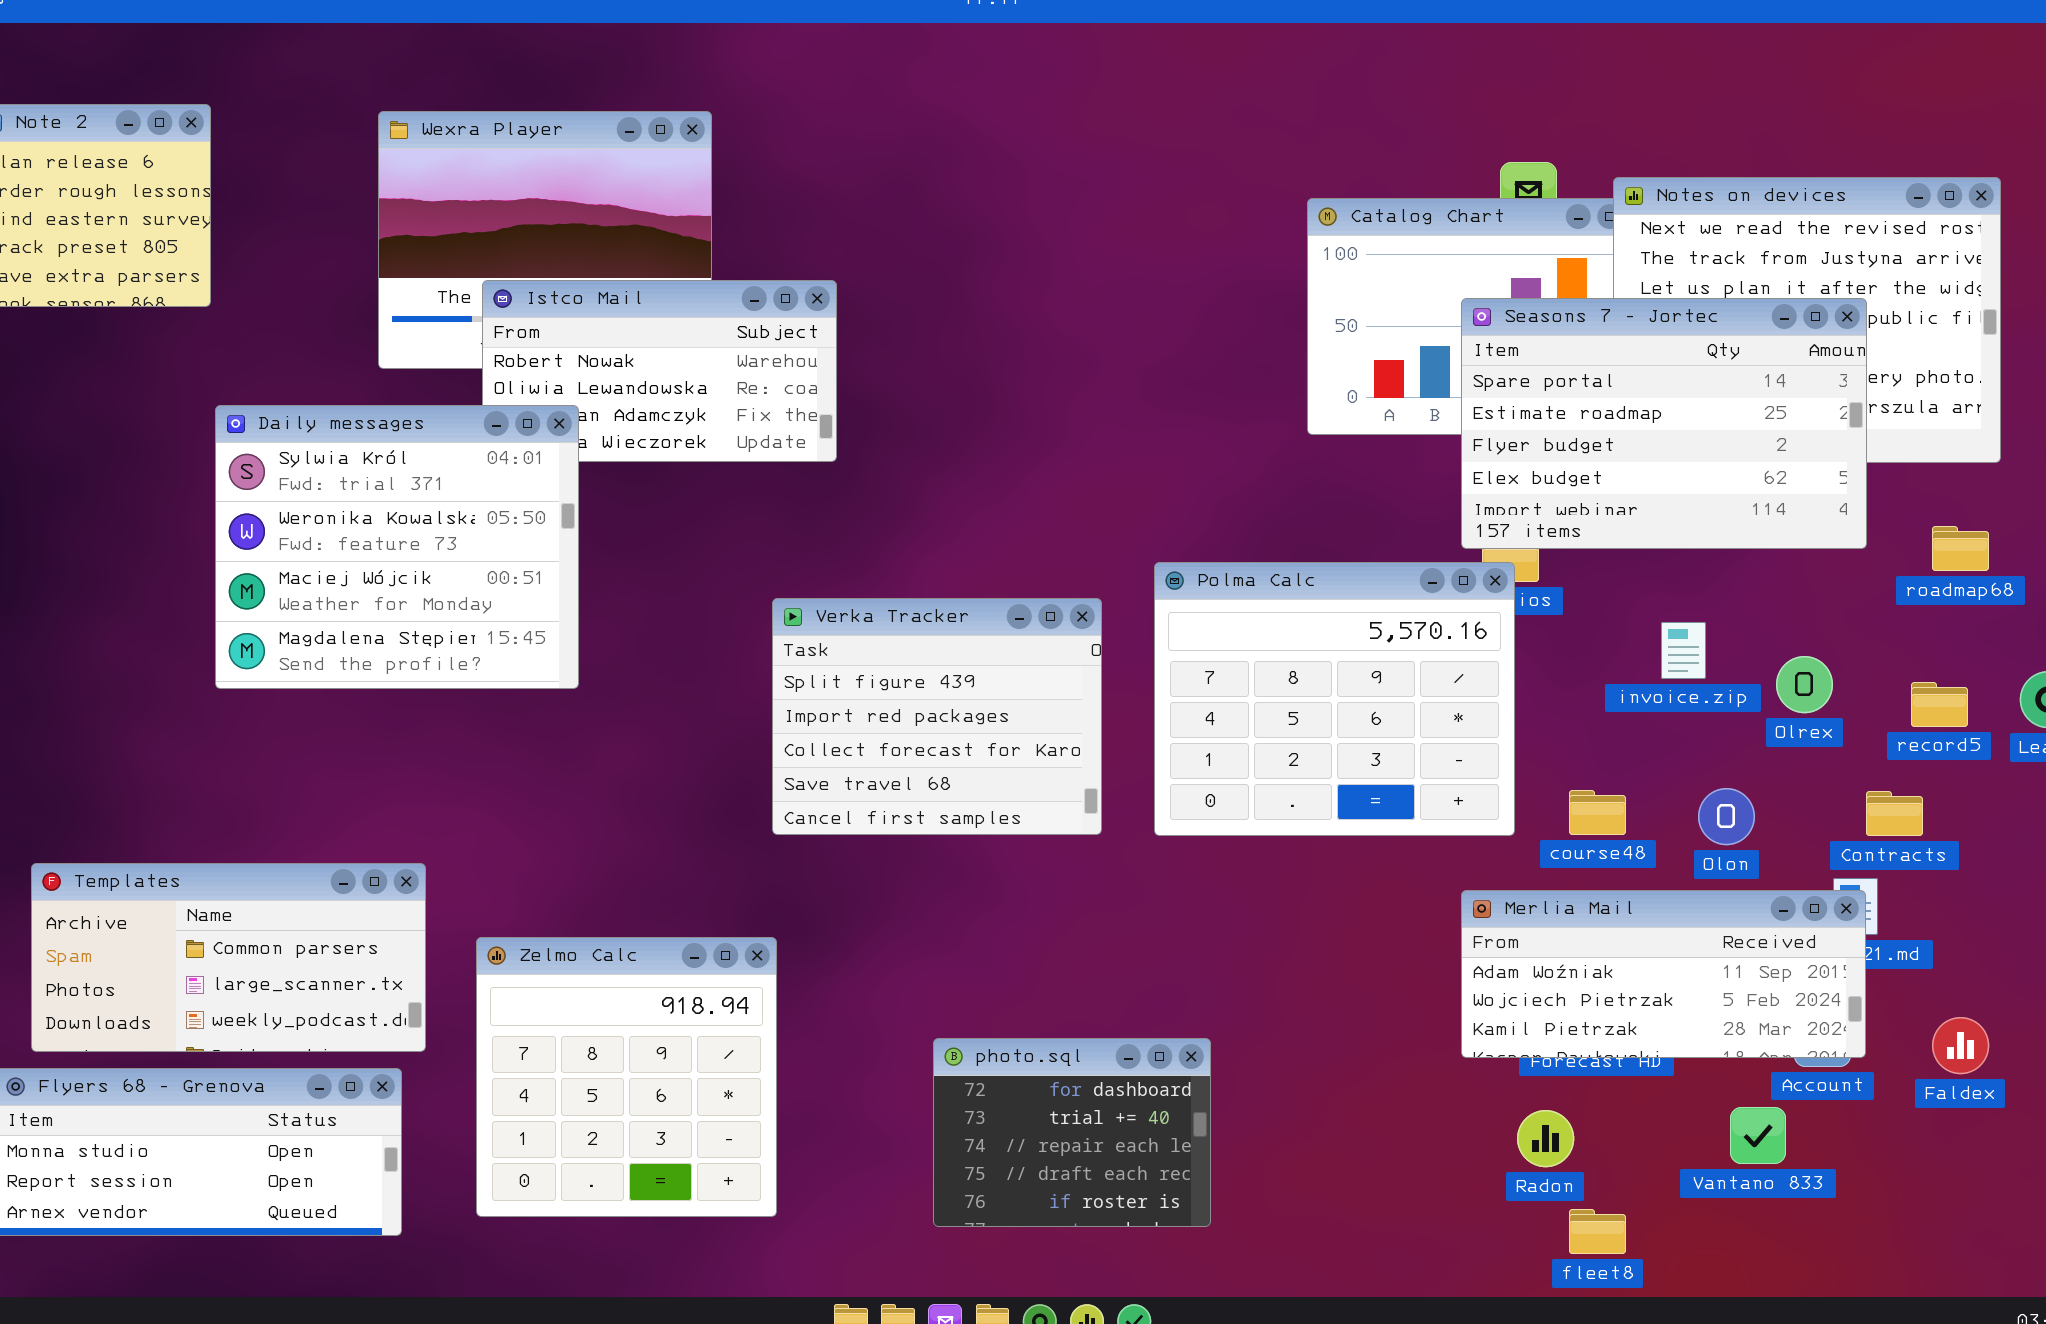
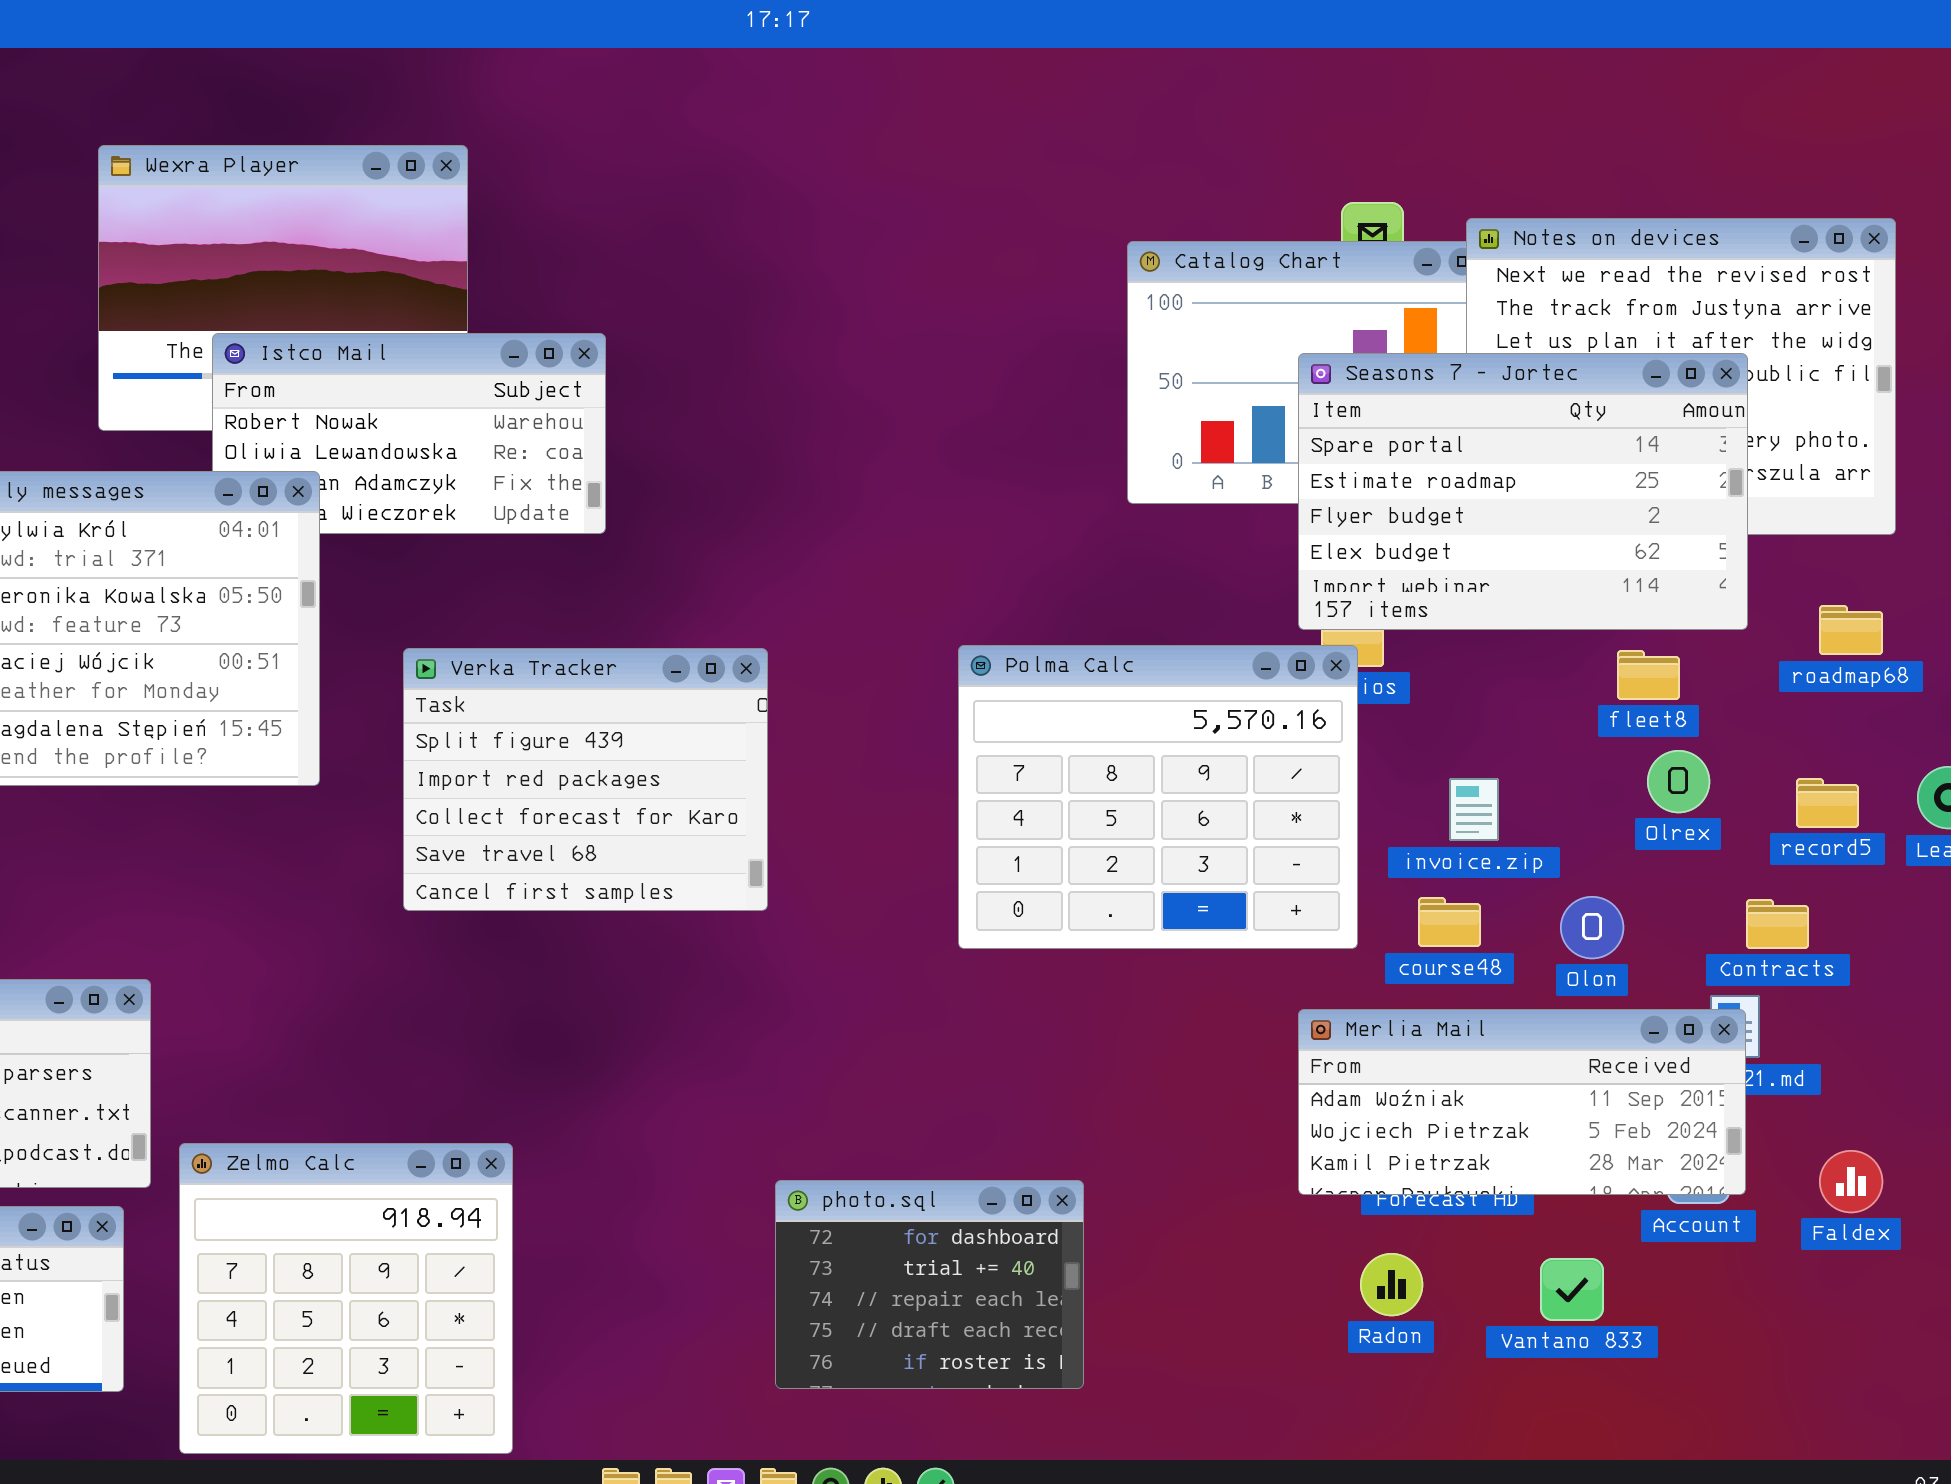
Verka Tracker: [772,598,1102,835] -> [403,648,768,911], moved
invoice.zip: [1661,622,1706,679] -> [1449,778,1499,841], moved
Zelmo Calc: [476,937,777,1217] -> [179,1143,513,1454], moved
photo.sql: [933,1038,1211,1227] -> [775,1180,1084,1389], moved
Vantano 833: [1730,1107,1786,1164] -> [1540,1258,1604,1321], moved
fleet8: [1569,1209,1626,1254] -> [1617,650,1680,700], moved

